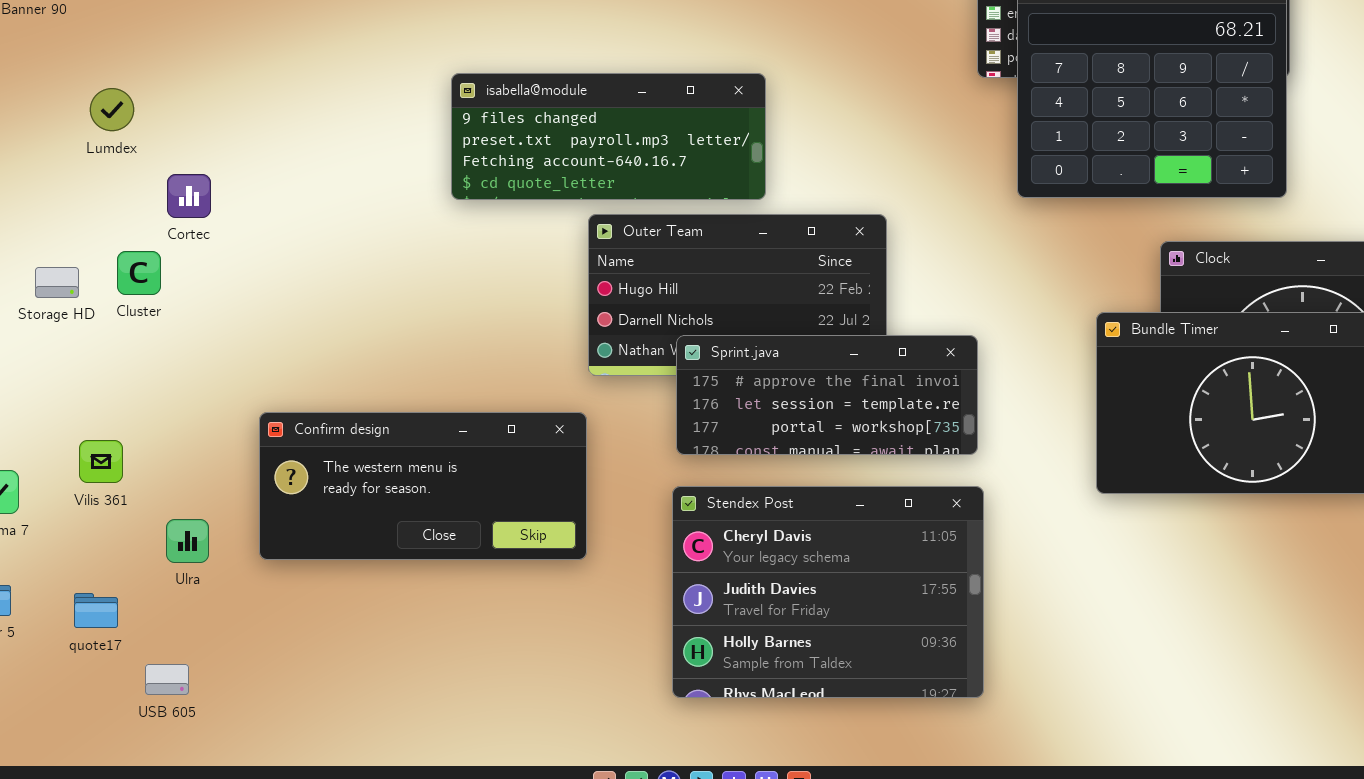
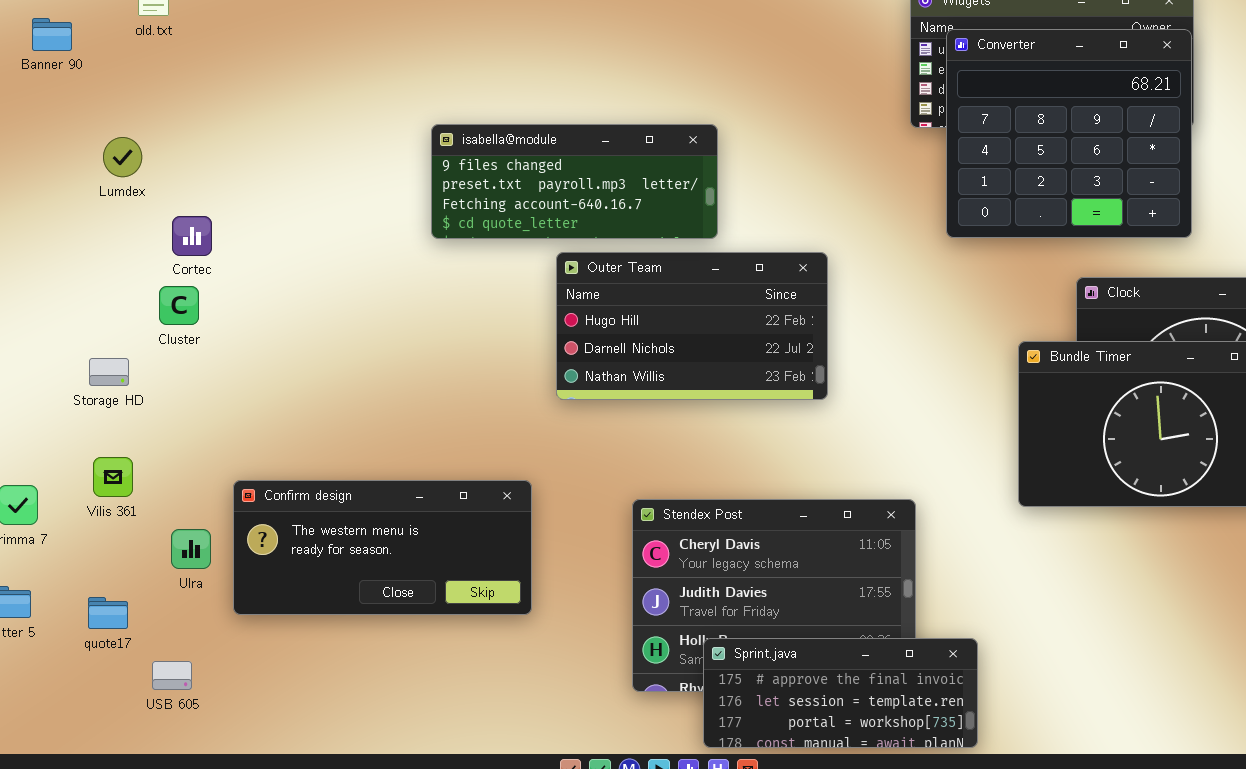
Cluster: [117,251,161,295] -> [159,286,199,325], moved
Storage HD: [35,267,79,298] -> [89,358,129,386], moved
Sprint.java: [676,335,978,455] -> [703,638,978,748], moved
Confirm design: [259,412,587,560] -> [233,480,532,615], moved

